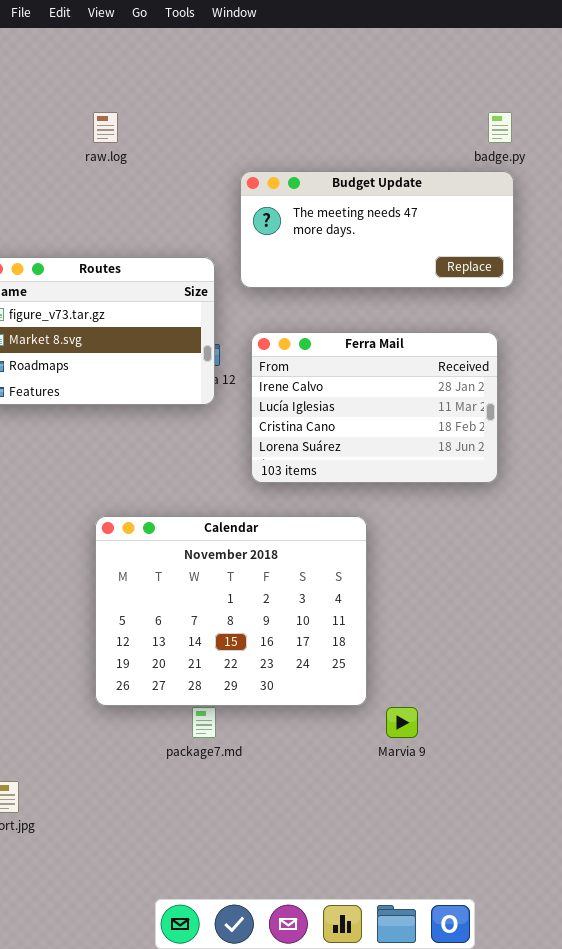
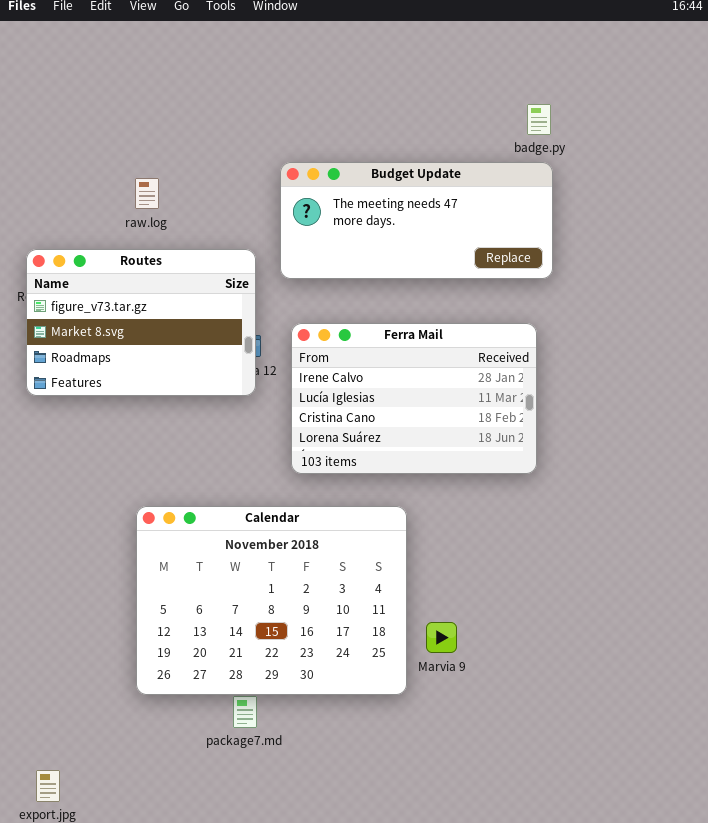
raw.log: [93,112,118,143] -> [135,178,159,209], moved
Marvia 9: [386,707,418,738] -> [426,622,457,653], moved

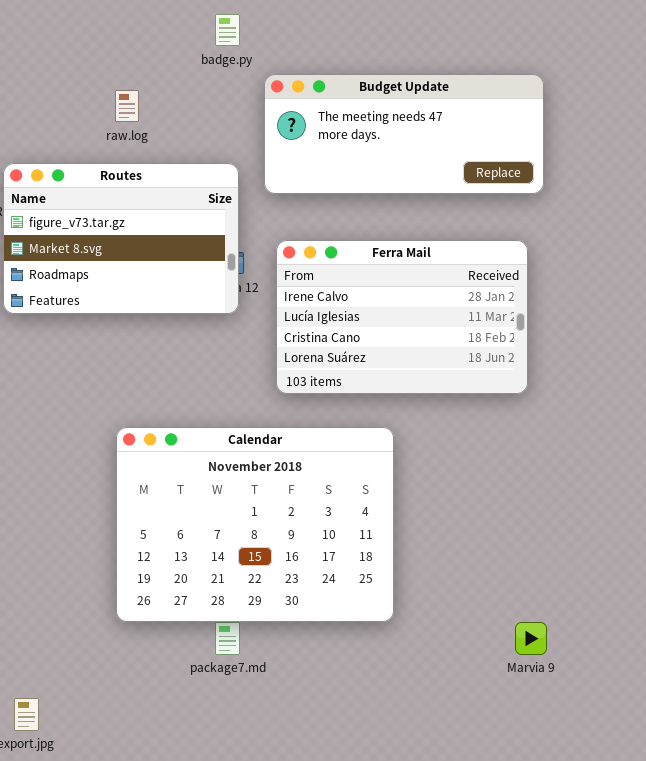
badge.py: [527,104,551,135] -> [215,14,240,46], moved
Marvia 9: [426,622,457,653] -> [515,622,547,655], moved

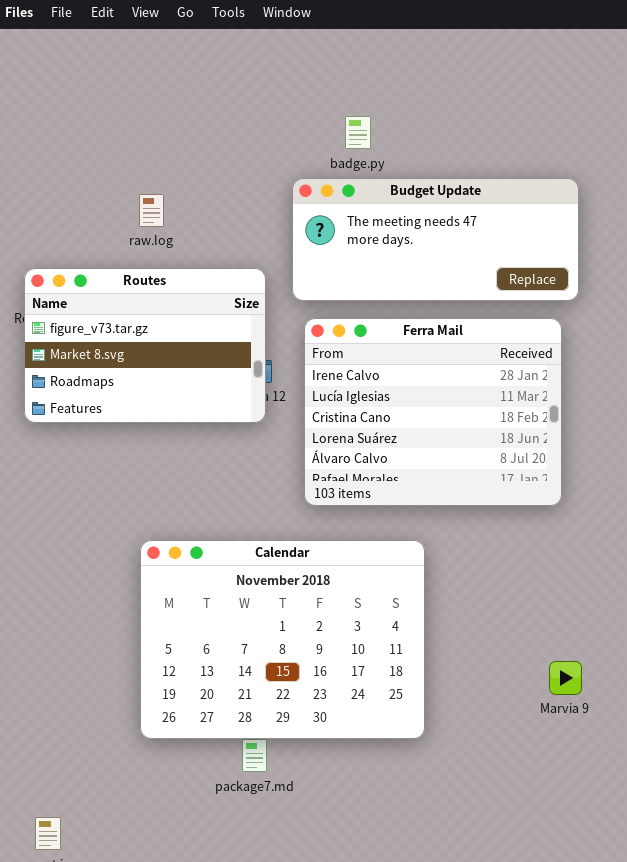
badge.py: [215,14,240,46] -> [345,116,371,149], moved
Ferra Mail: [276,240,528,394] -> [304,318,562,506], resized
Marvia 9: [515,622,547,655] -> [549,661,582,695], moved

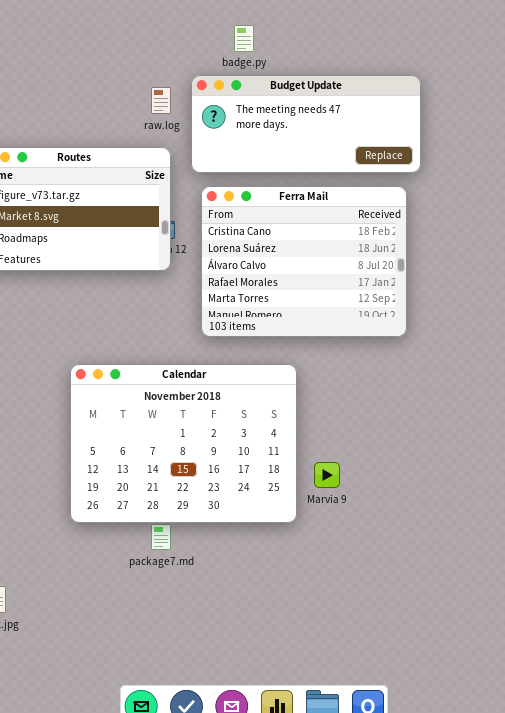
raw.log: [139,194,164,227] -> [151,87,171,114], moved
Ferra Mail: [304,318,562,506] -> [201,186,407,337], scrolled down 2 rows
Marvia 9: [549,661,582,695] -> [314,462,340,488], moved

